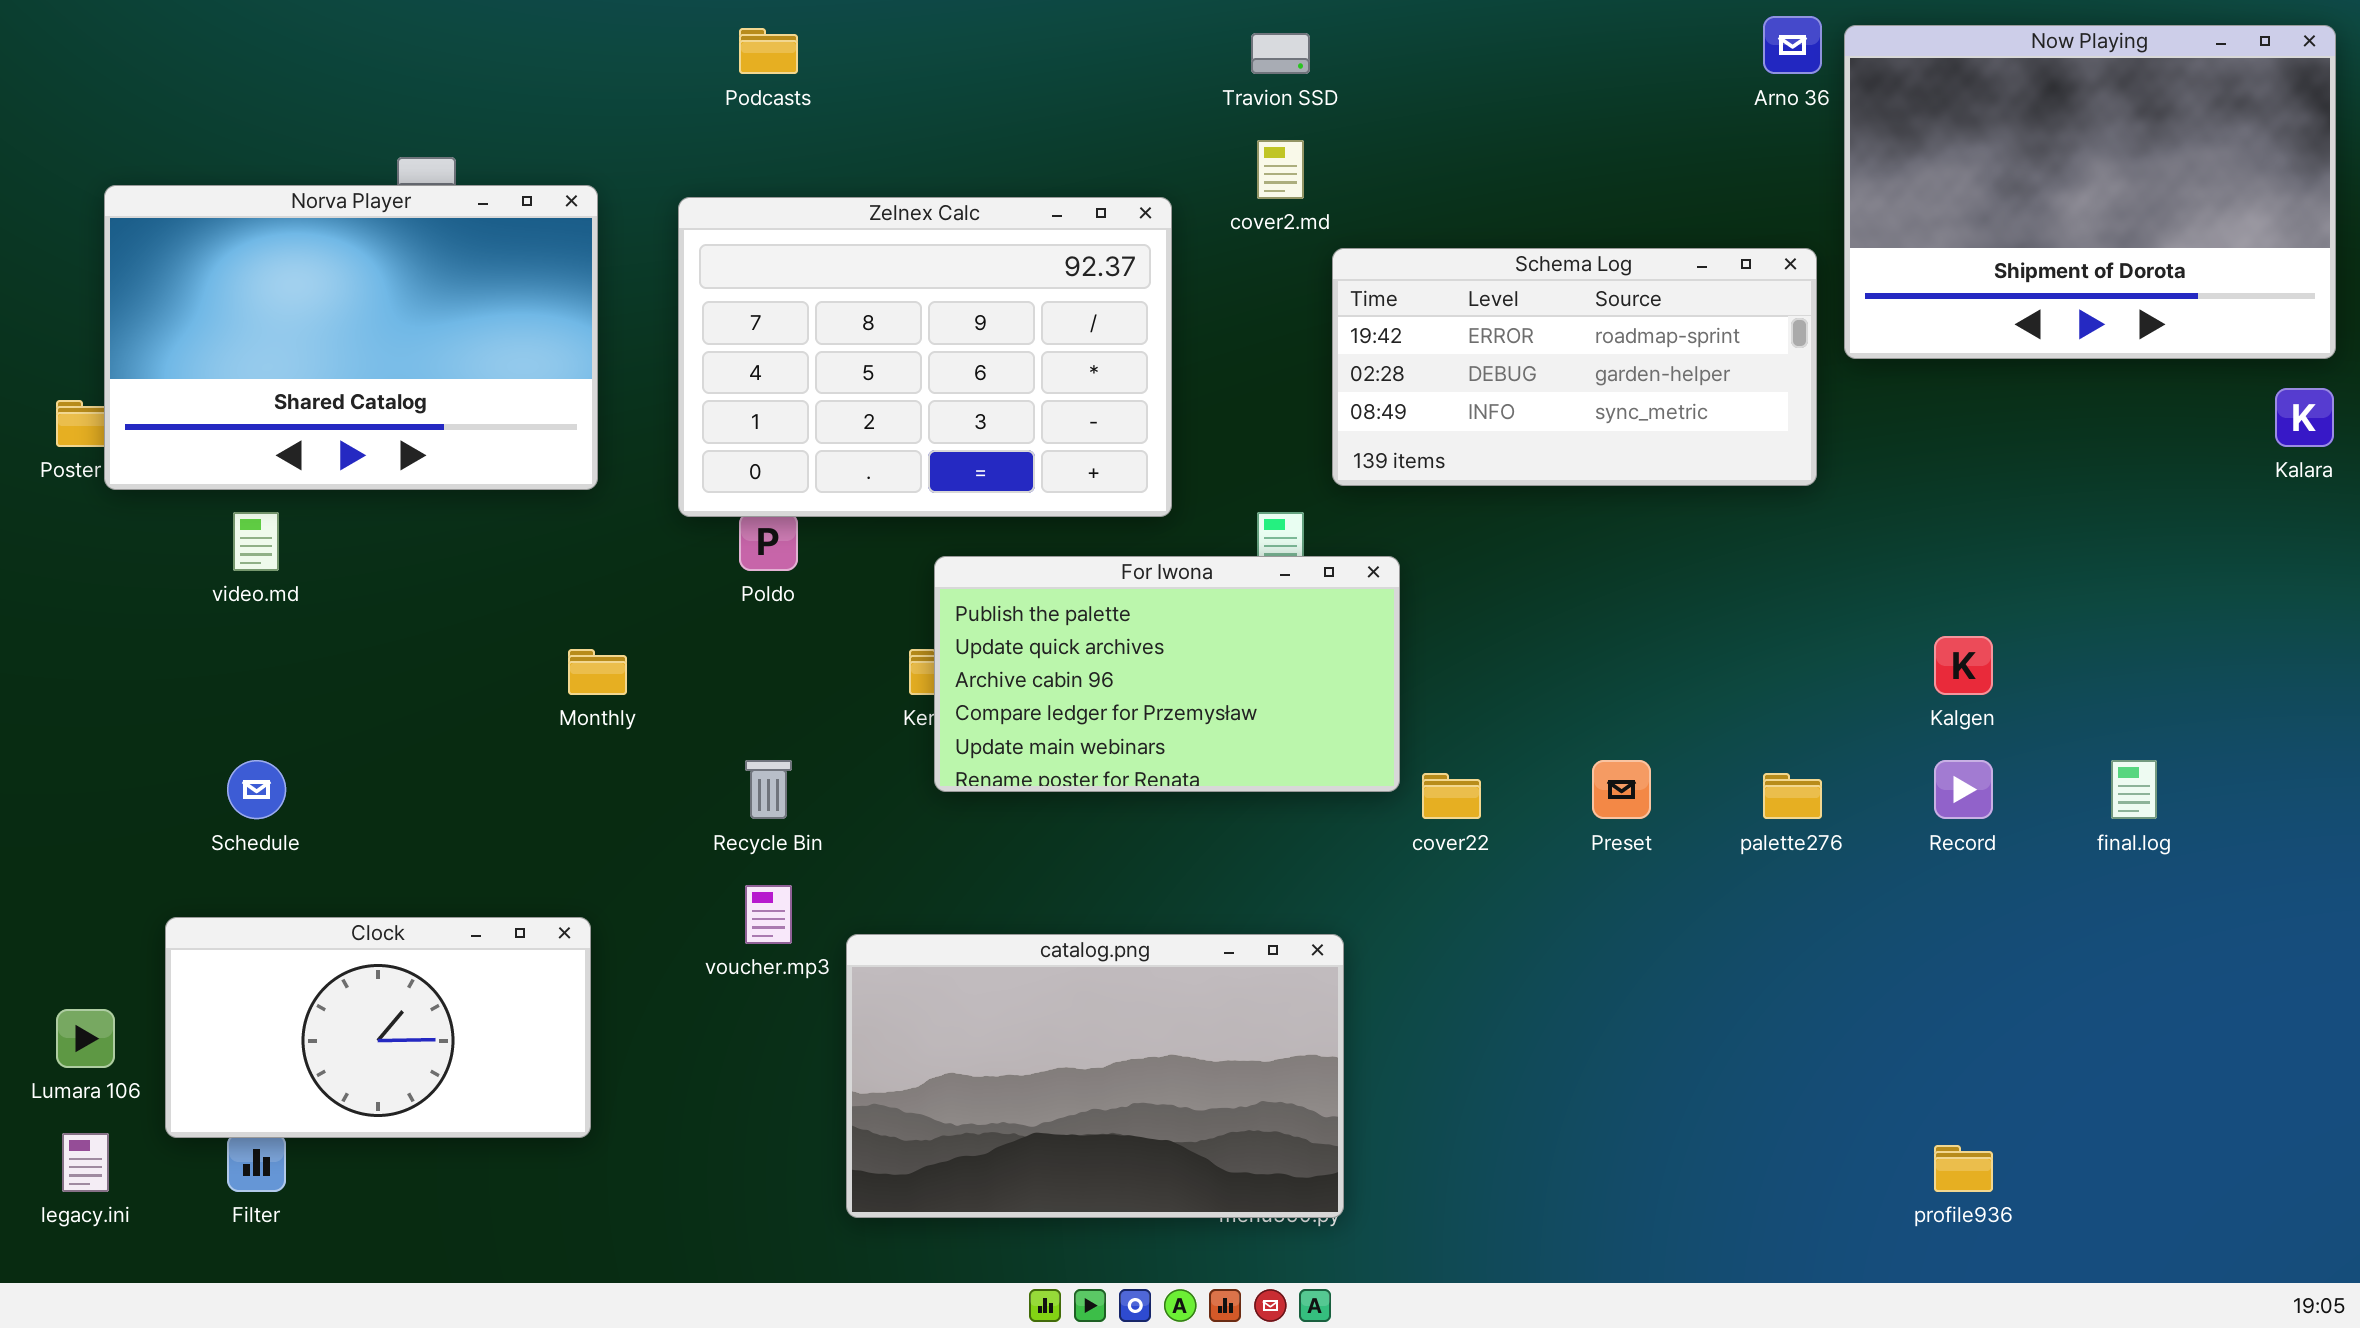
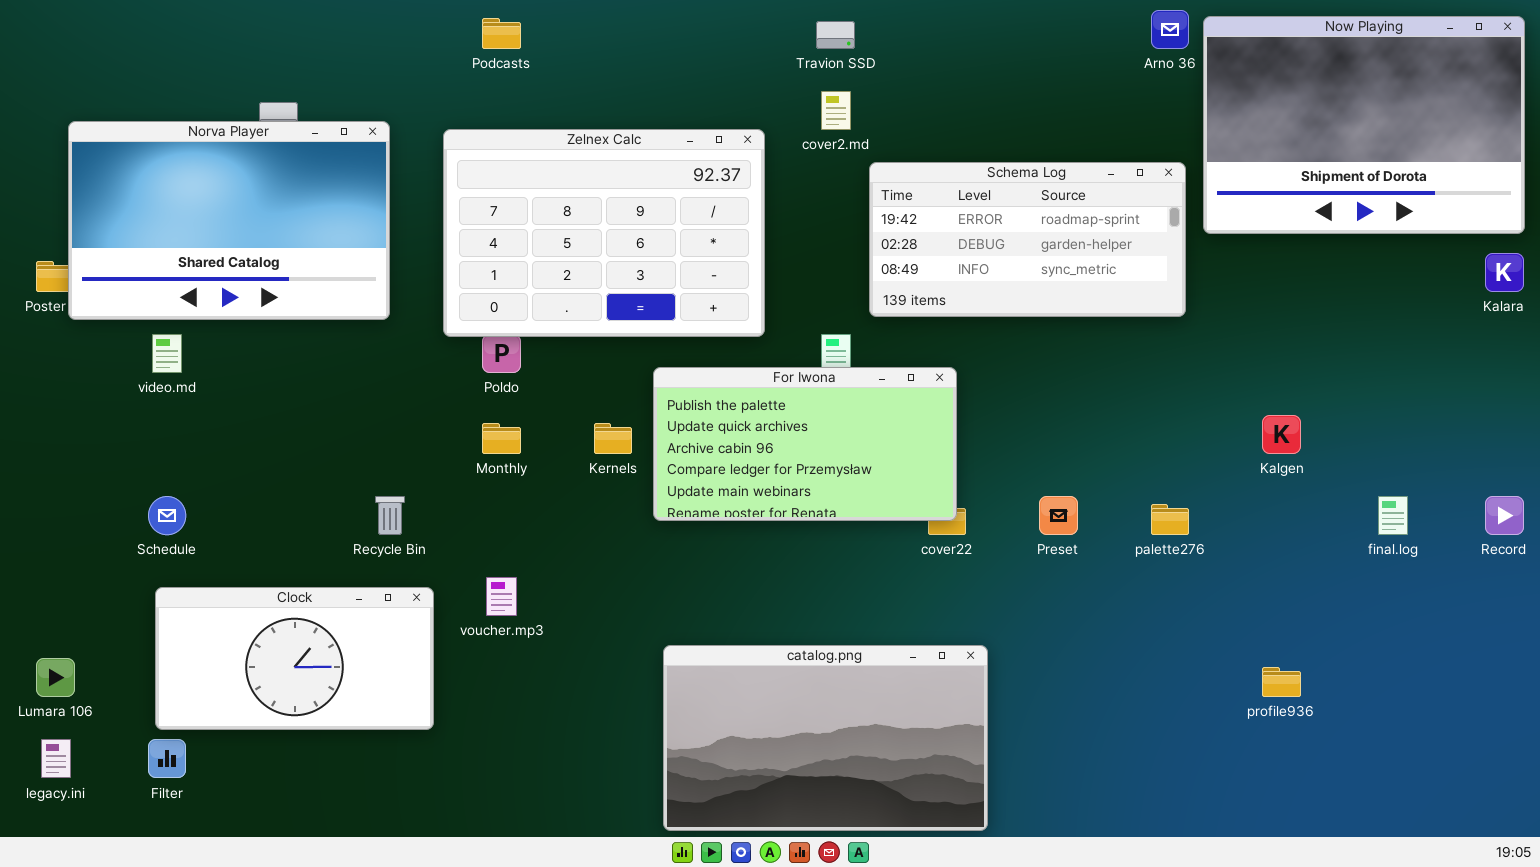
For Iwona: [934,556,1400,792] -> [653,367,957,521], moved
Monthly: [568,649,627,695] -> [482,423,521,454], moved
Recycle Bin: [745,760,792,819] -> [375,496,405,535], moved
Record: [1934,760,1993,819] -> [1485,496,1524,535], moved
Clock: [165,917,591,1138] -> [155,587,434,730], moved
catalog.png: [846,934,1344,1218] -> [663,645,988,831], moved
profile936: [1934,1145,1993,1192] -> [1262,667,1301,697], moved

